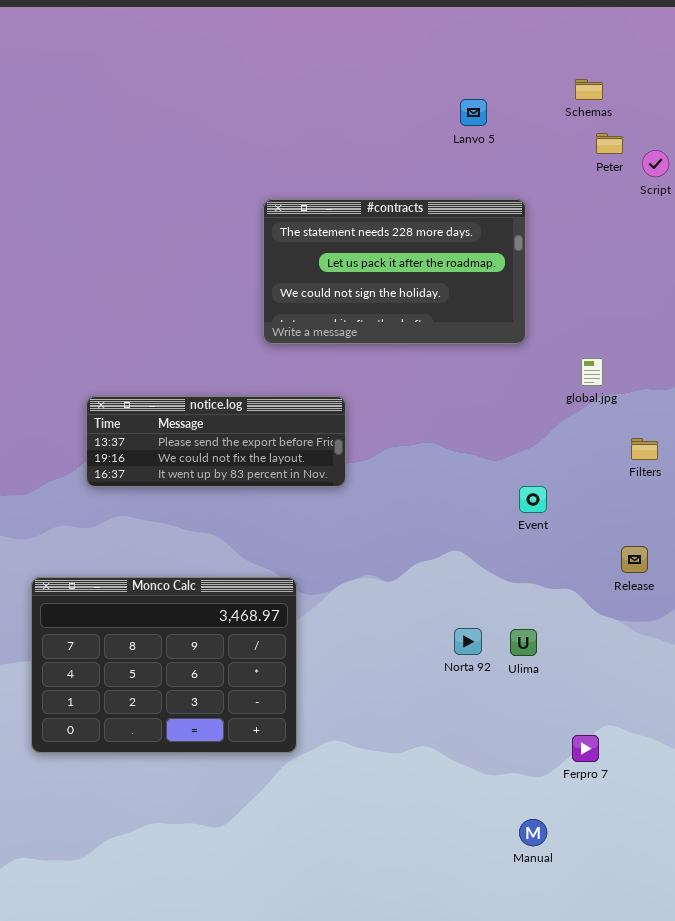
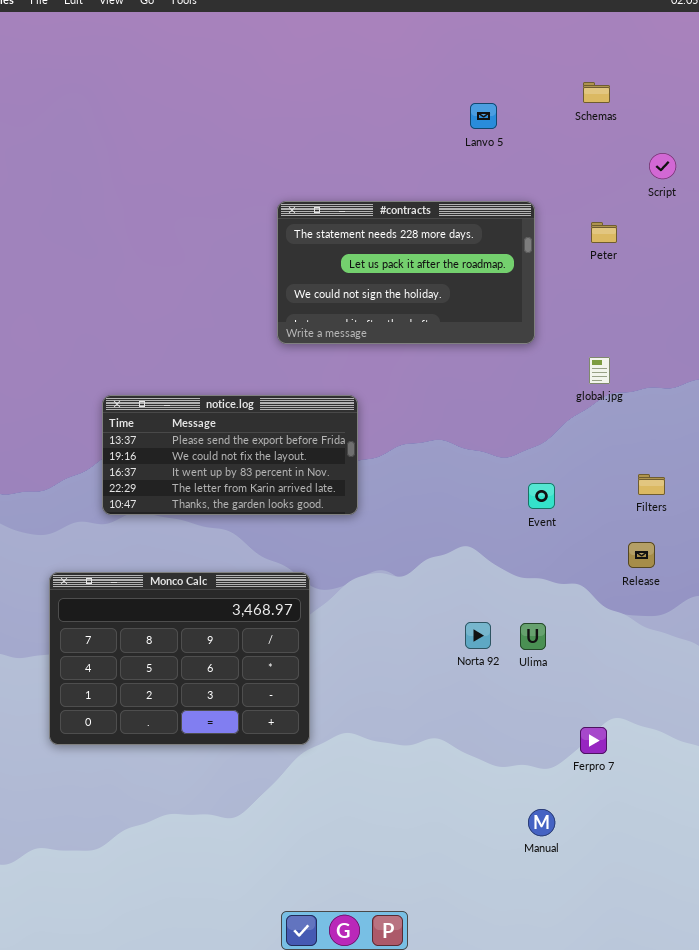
Peter: [596,133,623,154] -> [591,222,617,243], moved
notice.log: [86,396,346,487] -> [102,395,358,515], resized
Filters: [631,438,658,460] -> [638,474,665,495], moved

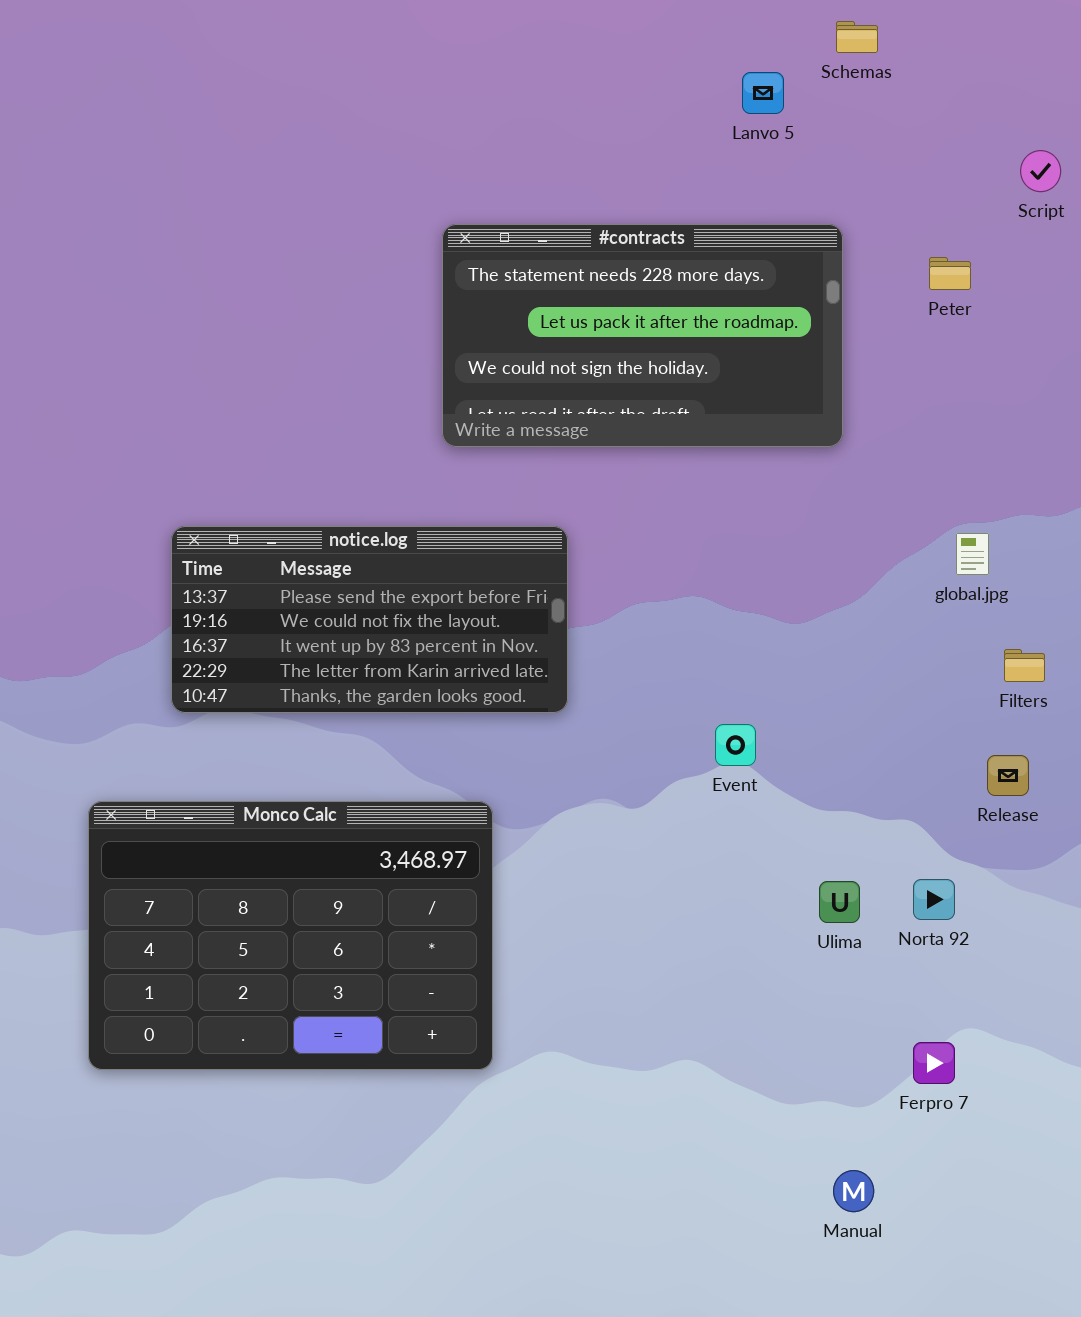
Schemas: [583,82,610,103] -> [836,21,878,53], moved
global.jpg: [589,357,610,384] -> [956,533,989,575], moved
Event: [528,483,555,509] -> [715,724,756,766], moved
Norta 92: [465,622,491,649] -> [913,879,955,920], moved

